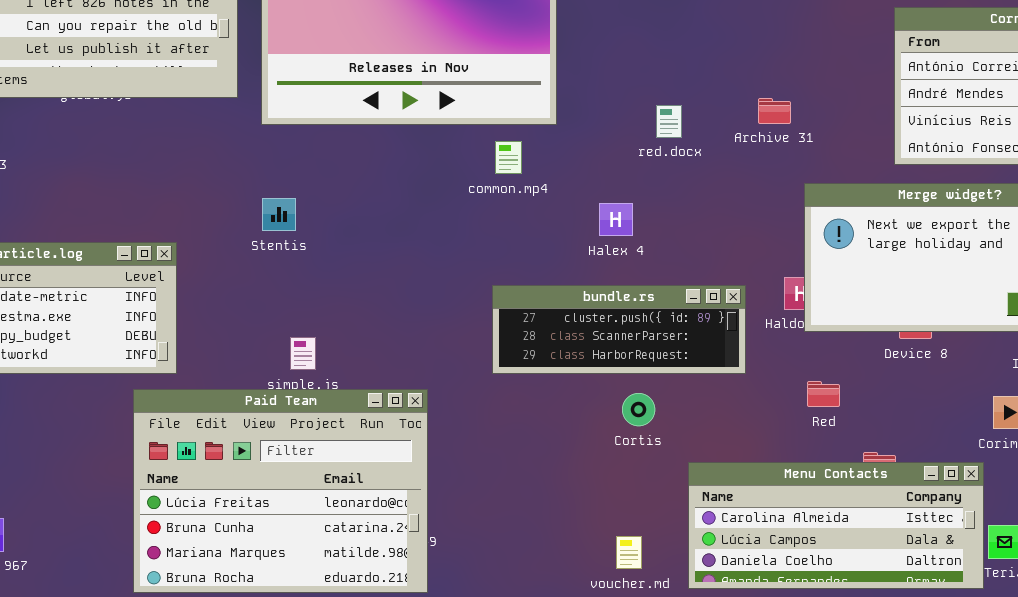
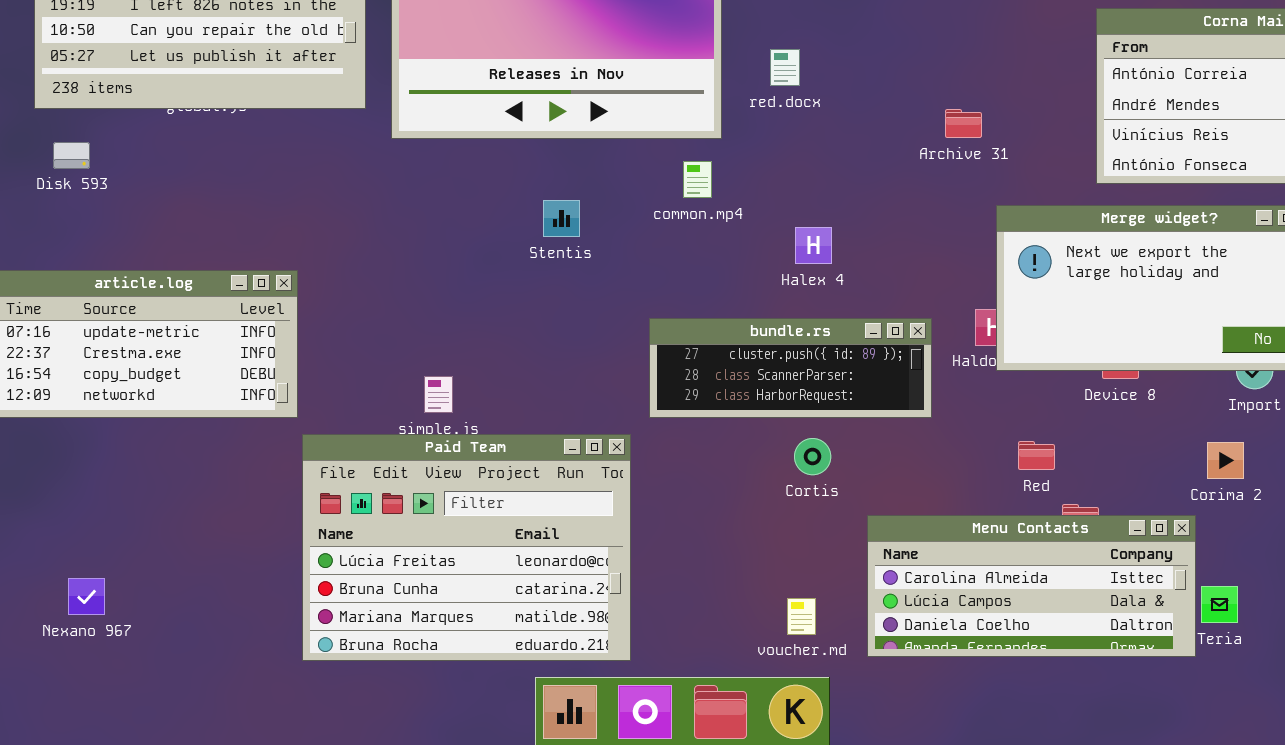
red.docx: [656,105,682,138] -> [770,49,800,86], moved
common.mp4: [495,141,522,174] -> [683,161,712,198], moved
Stentis: [262,198,296,231] -> [543,200,580,237], moved
Halex 4: [599,203,633,236] -> [795,227,832,264], moved
Red: [807,381,840,407] -> [1018,441,1055,470], moved
Paid Team: [133,389,428,593] -> [302,434,631,661], moved

